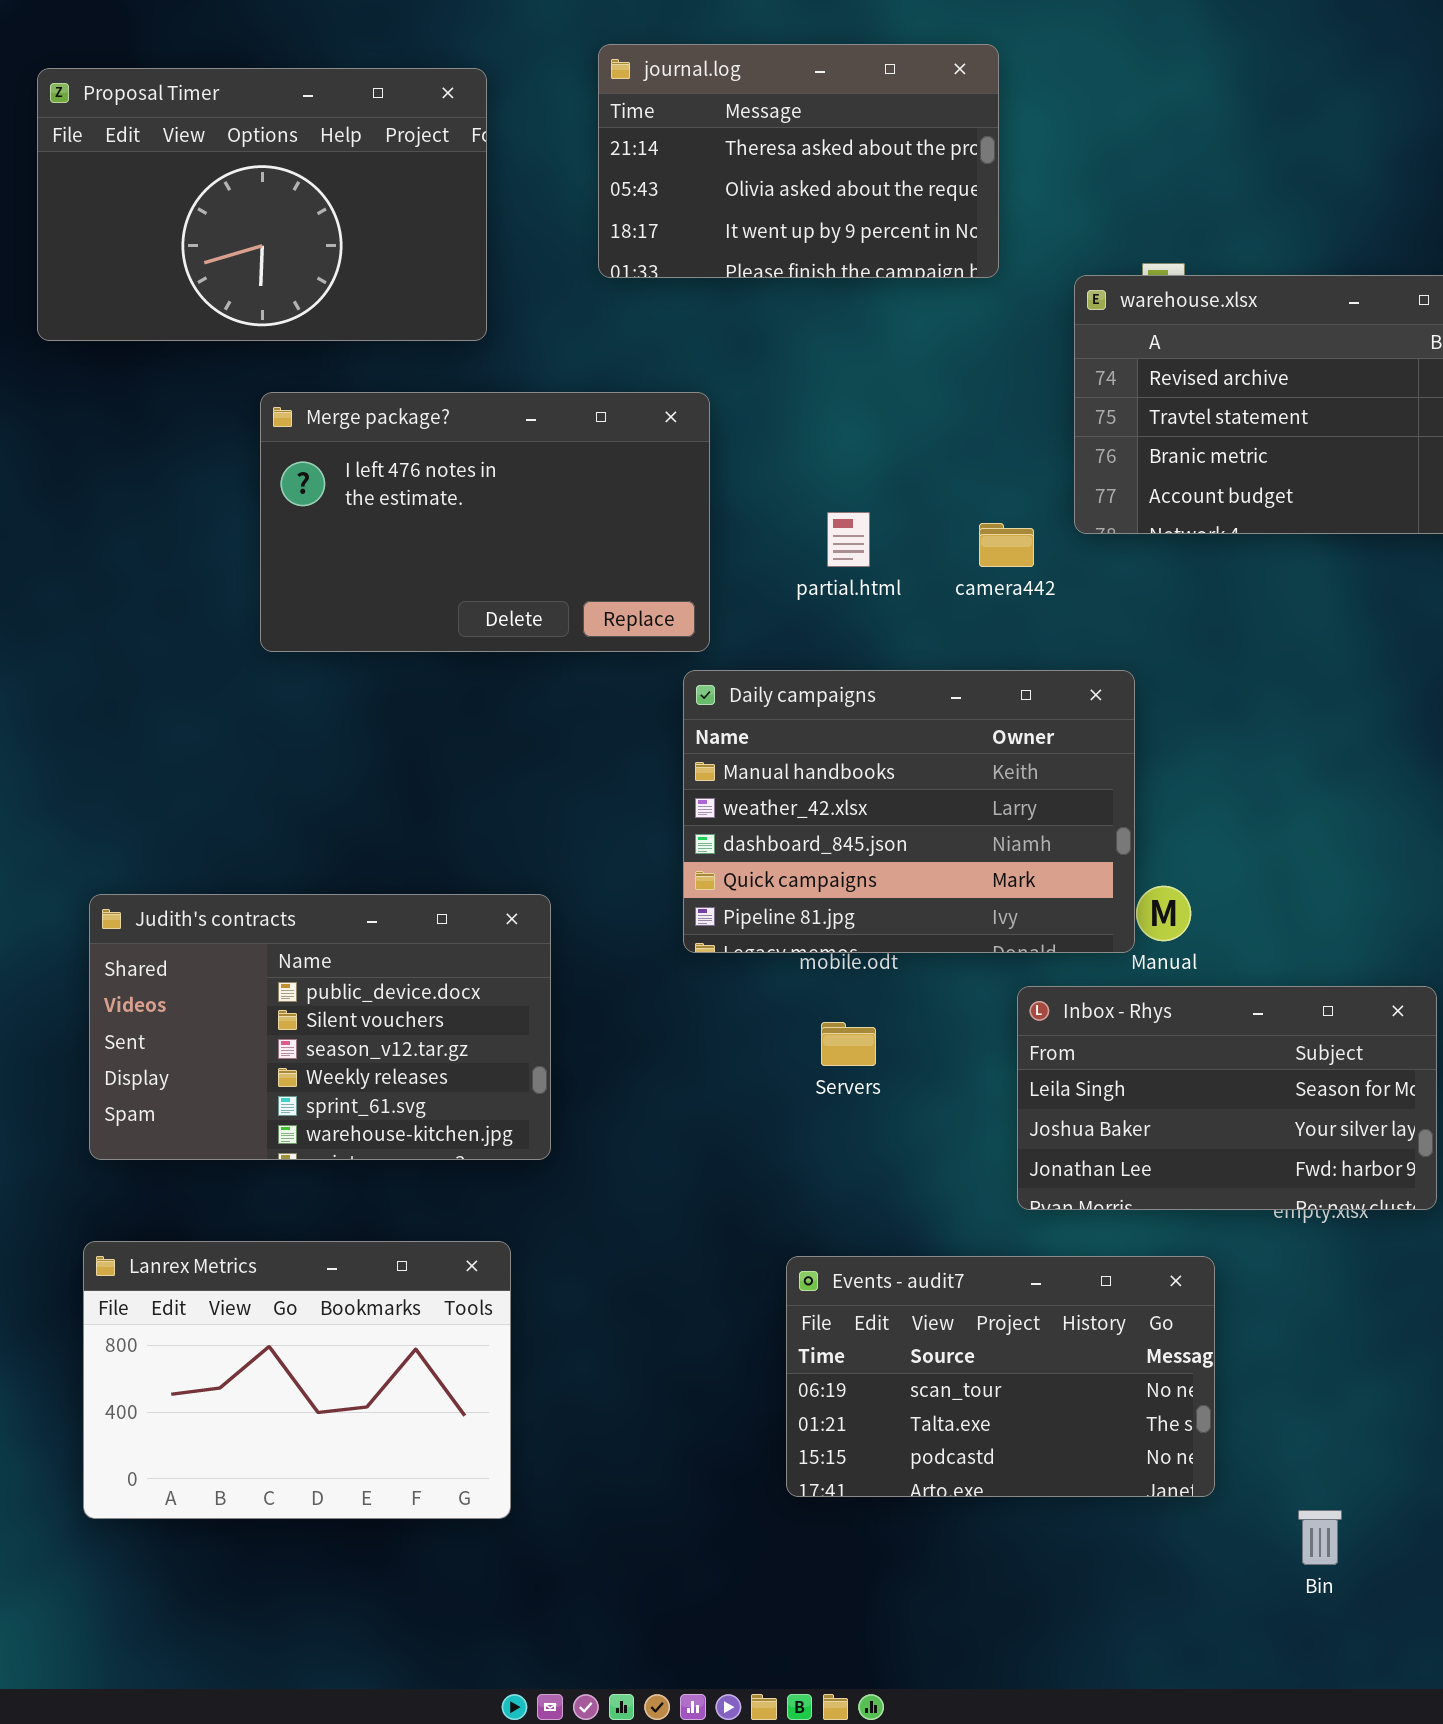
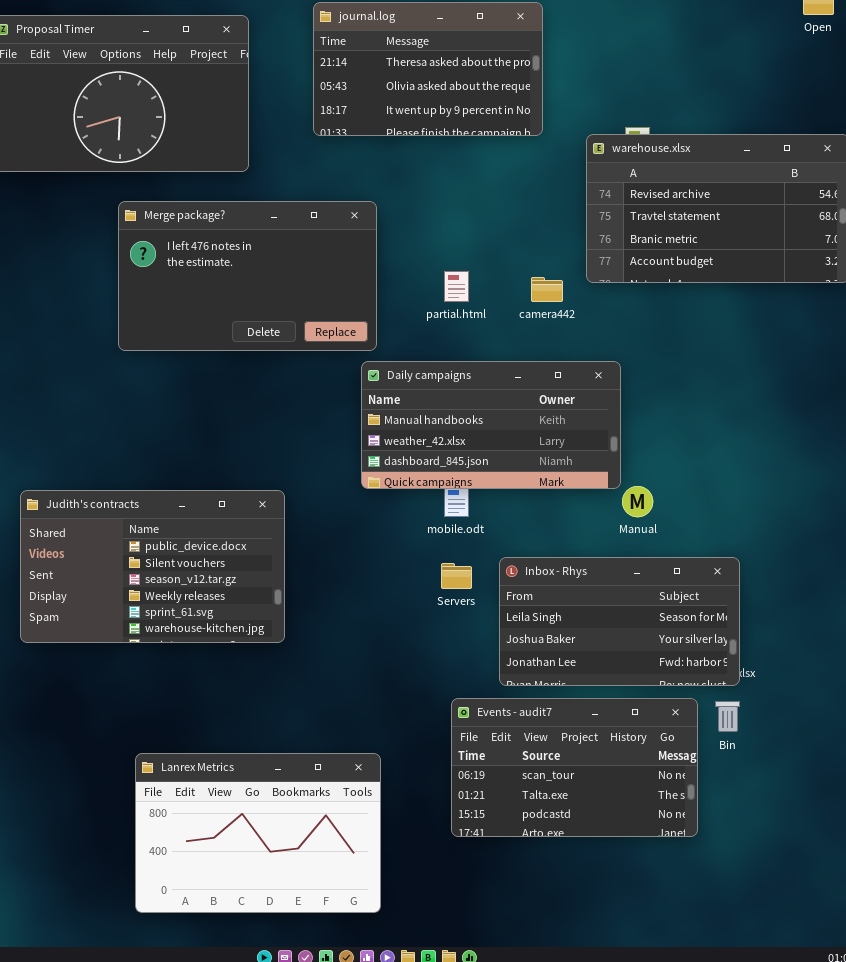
Daily campaigns: [683,670,1135,953] -> [361,361,621,489], resized
Inbox - Rhys: [1017,986,1437,1210] -> [499,557,740,686], moved
Lanrex Metrics: [83,1241,511,1519] -> [135,753,381,913], moved
Events - audit7: [786,1256,1215,1497] -> [451,698,698,837], moved
Bin: [1298,1510,1342,1565] -> [715,701,740,732], moved

